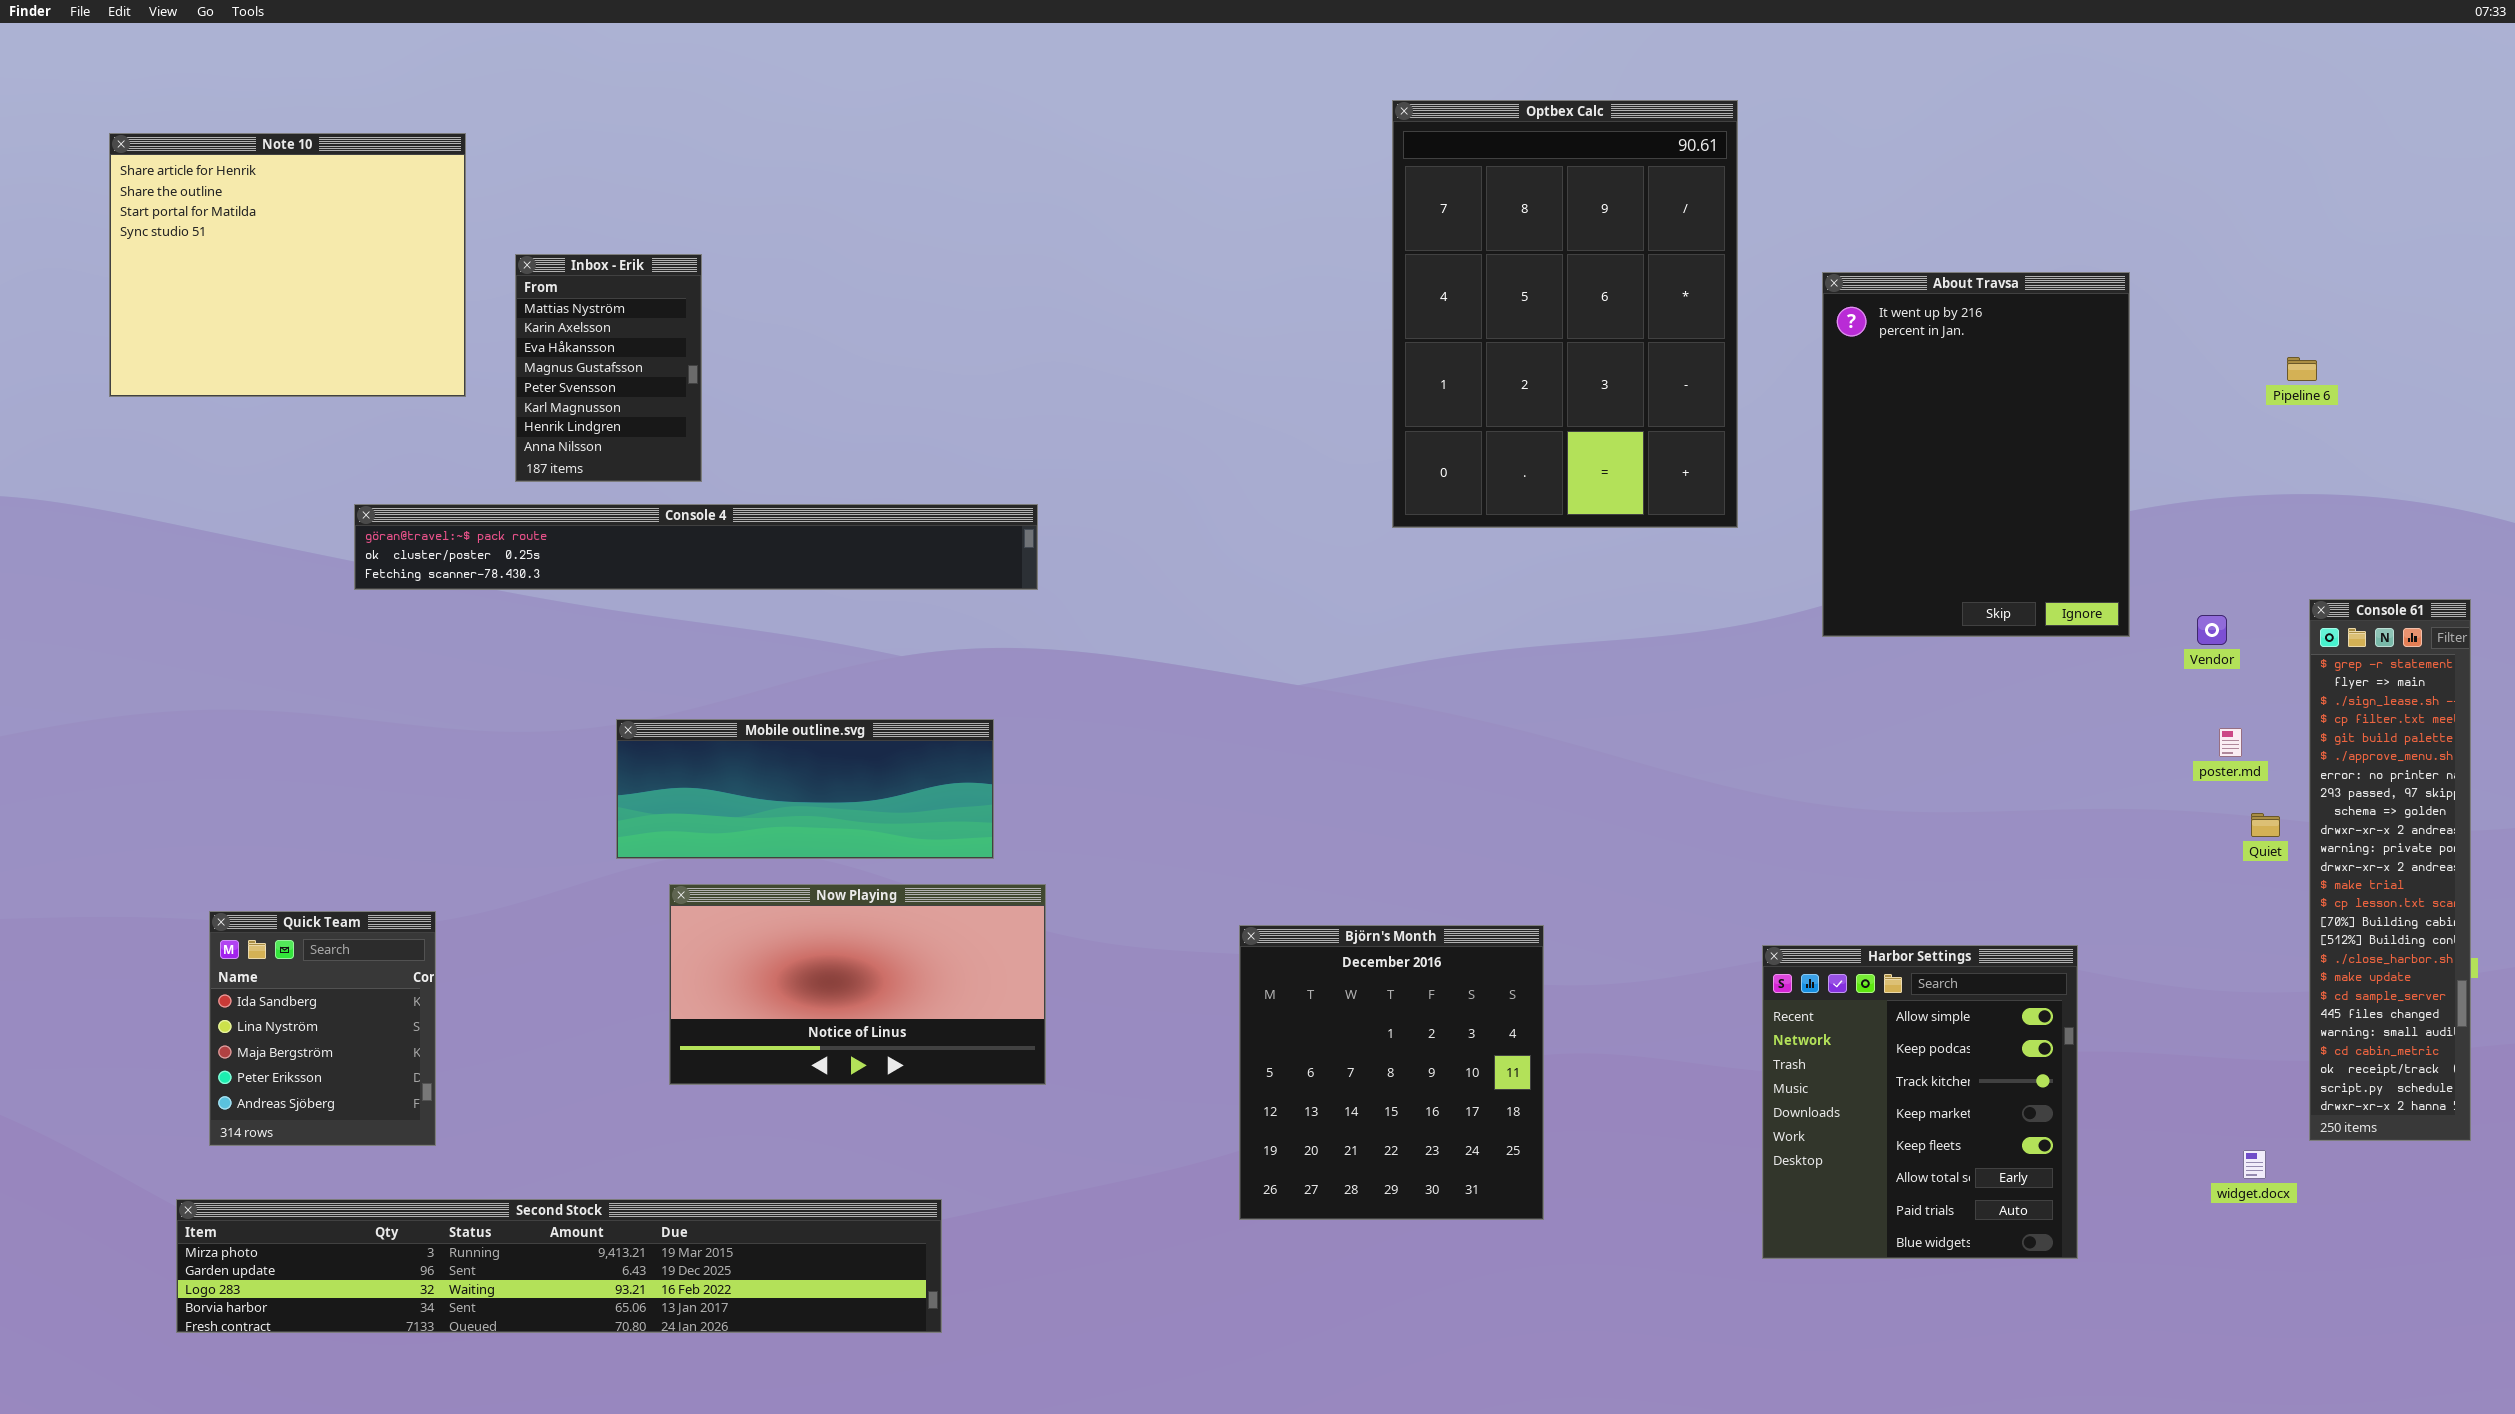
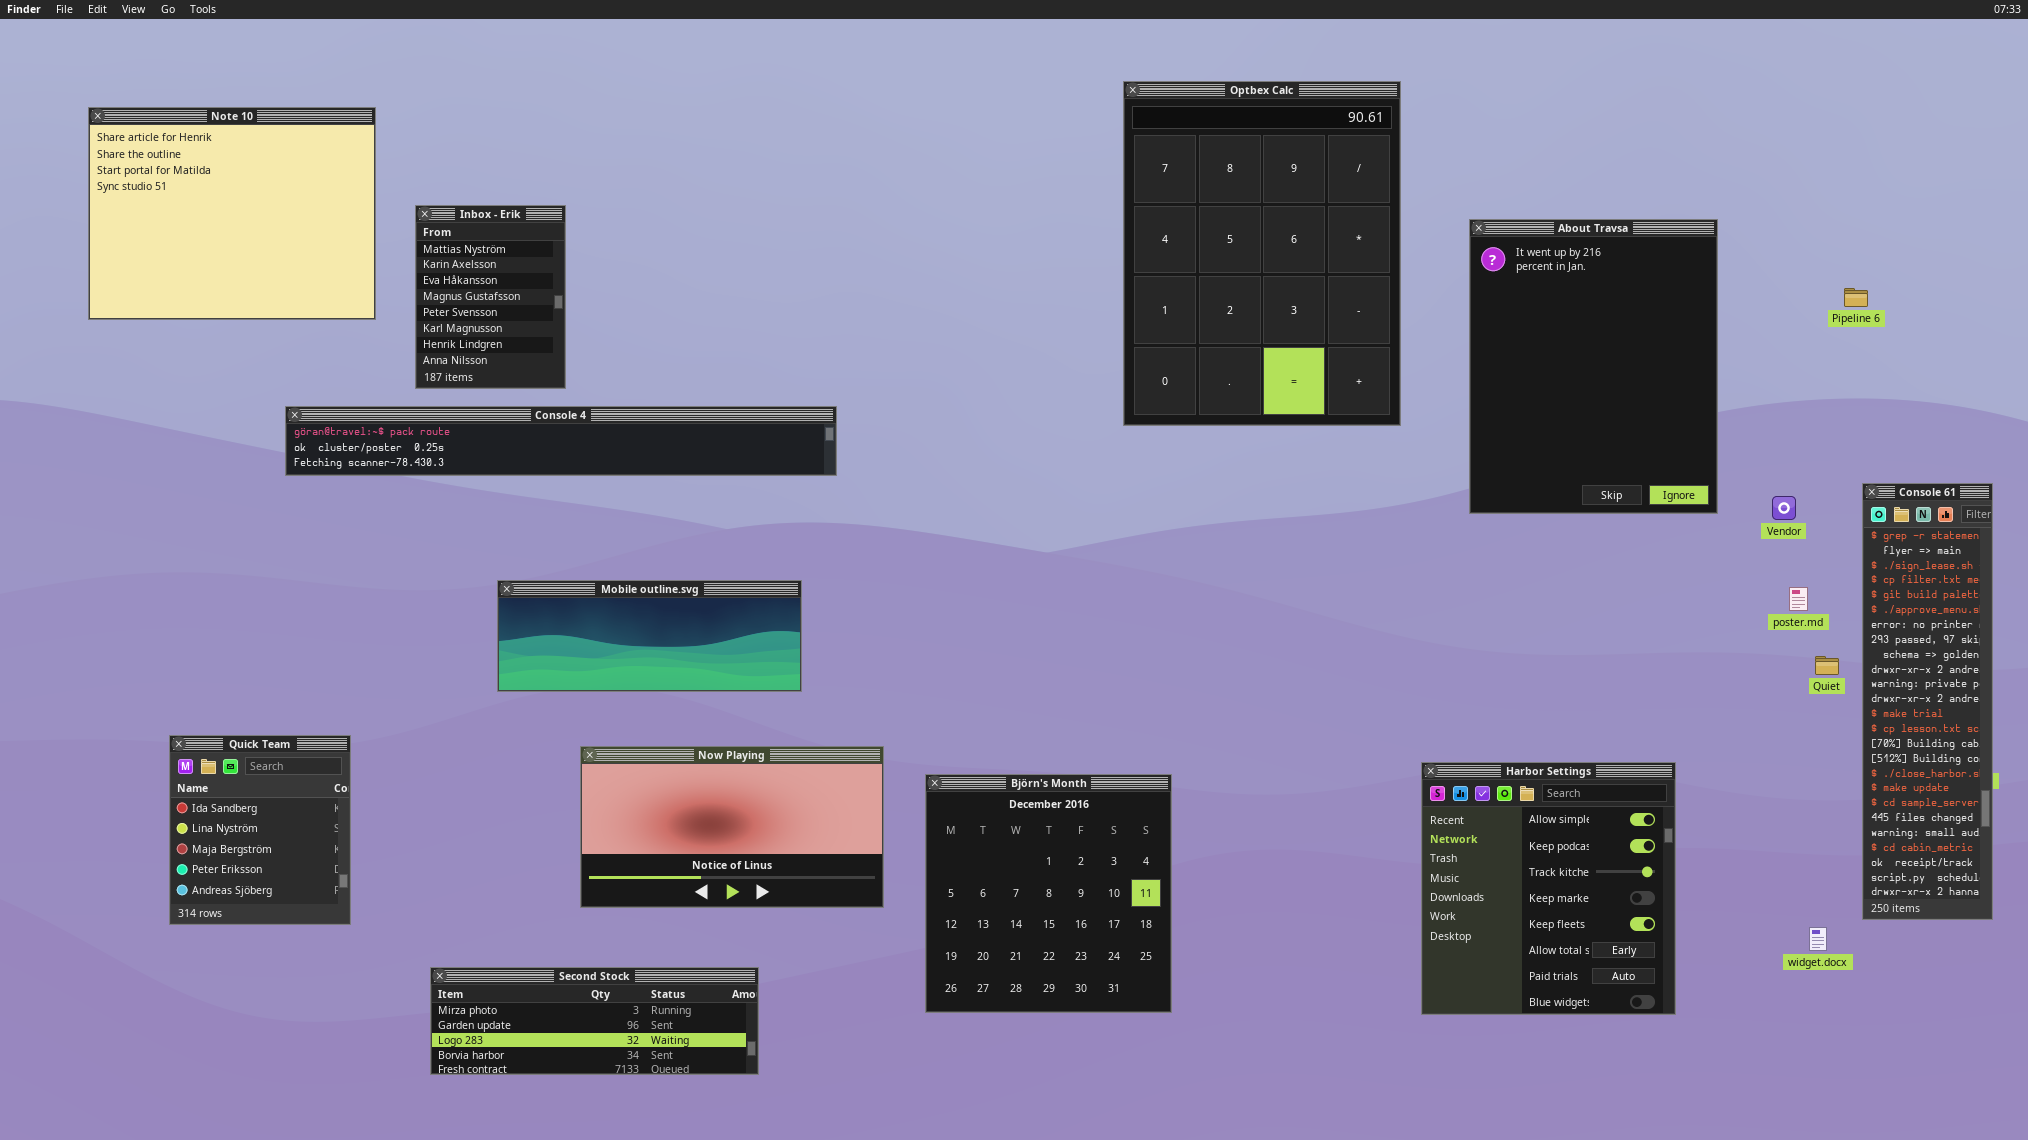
Now Playing: [669,884,1046,1085] -> [580,746,884,908], moved
Björn's Month: [1239,925,1544,1220] -> [925,774,1172,1013], moved
Second Stock: [176,1199,942,1333] -> [430,967,759,1075], resized

